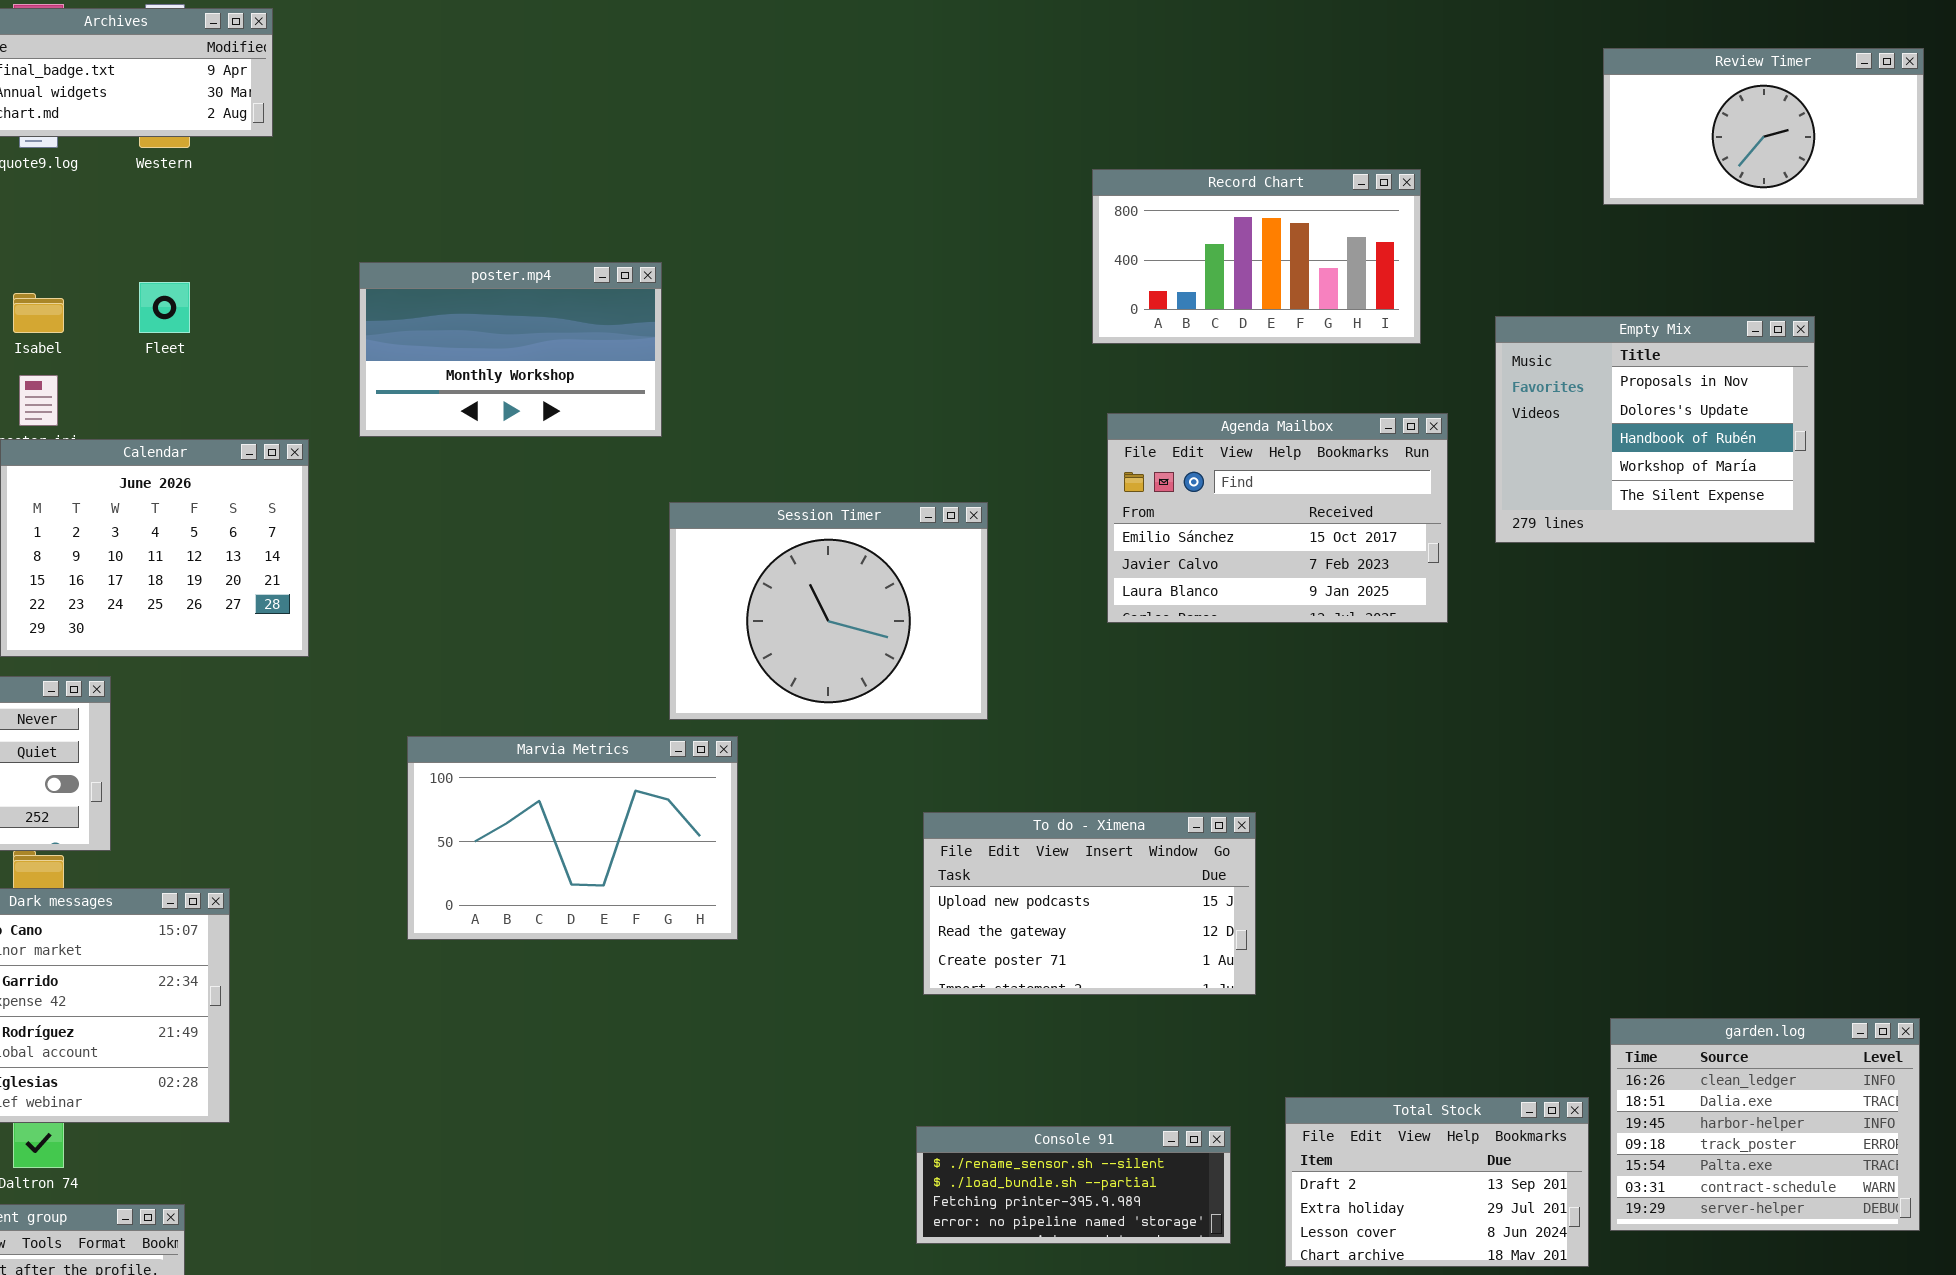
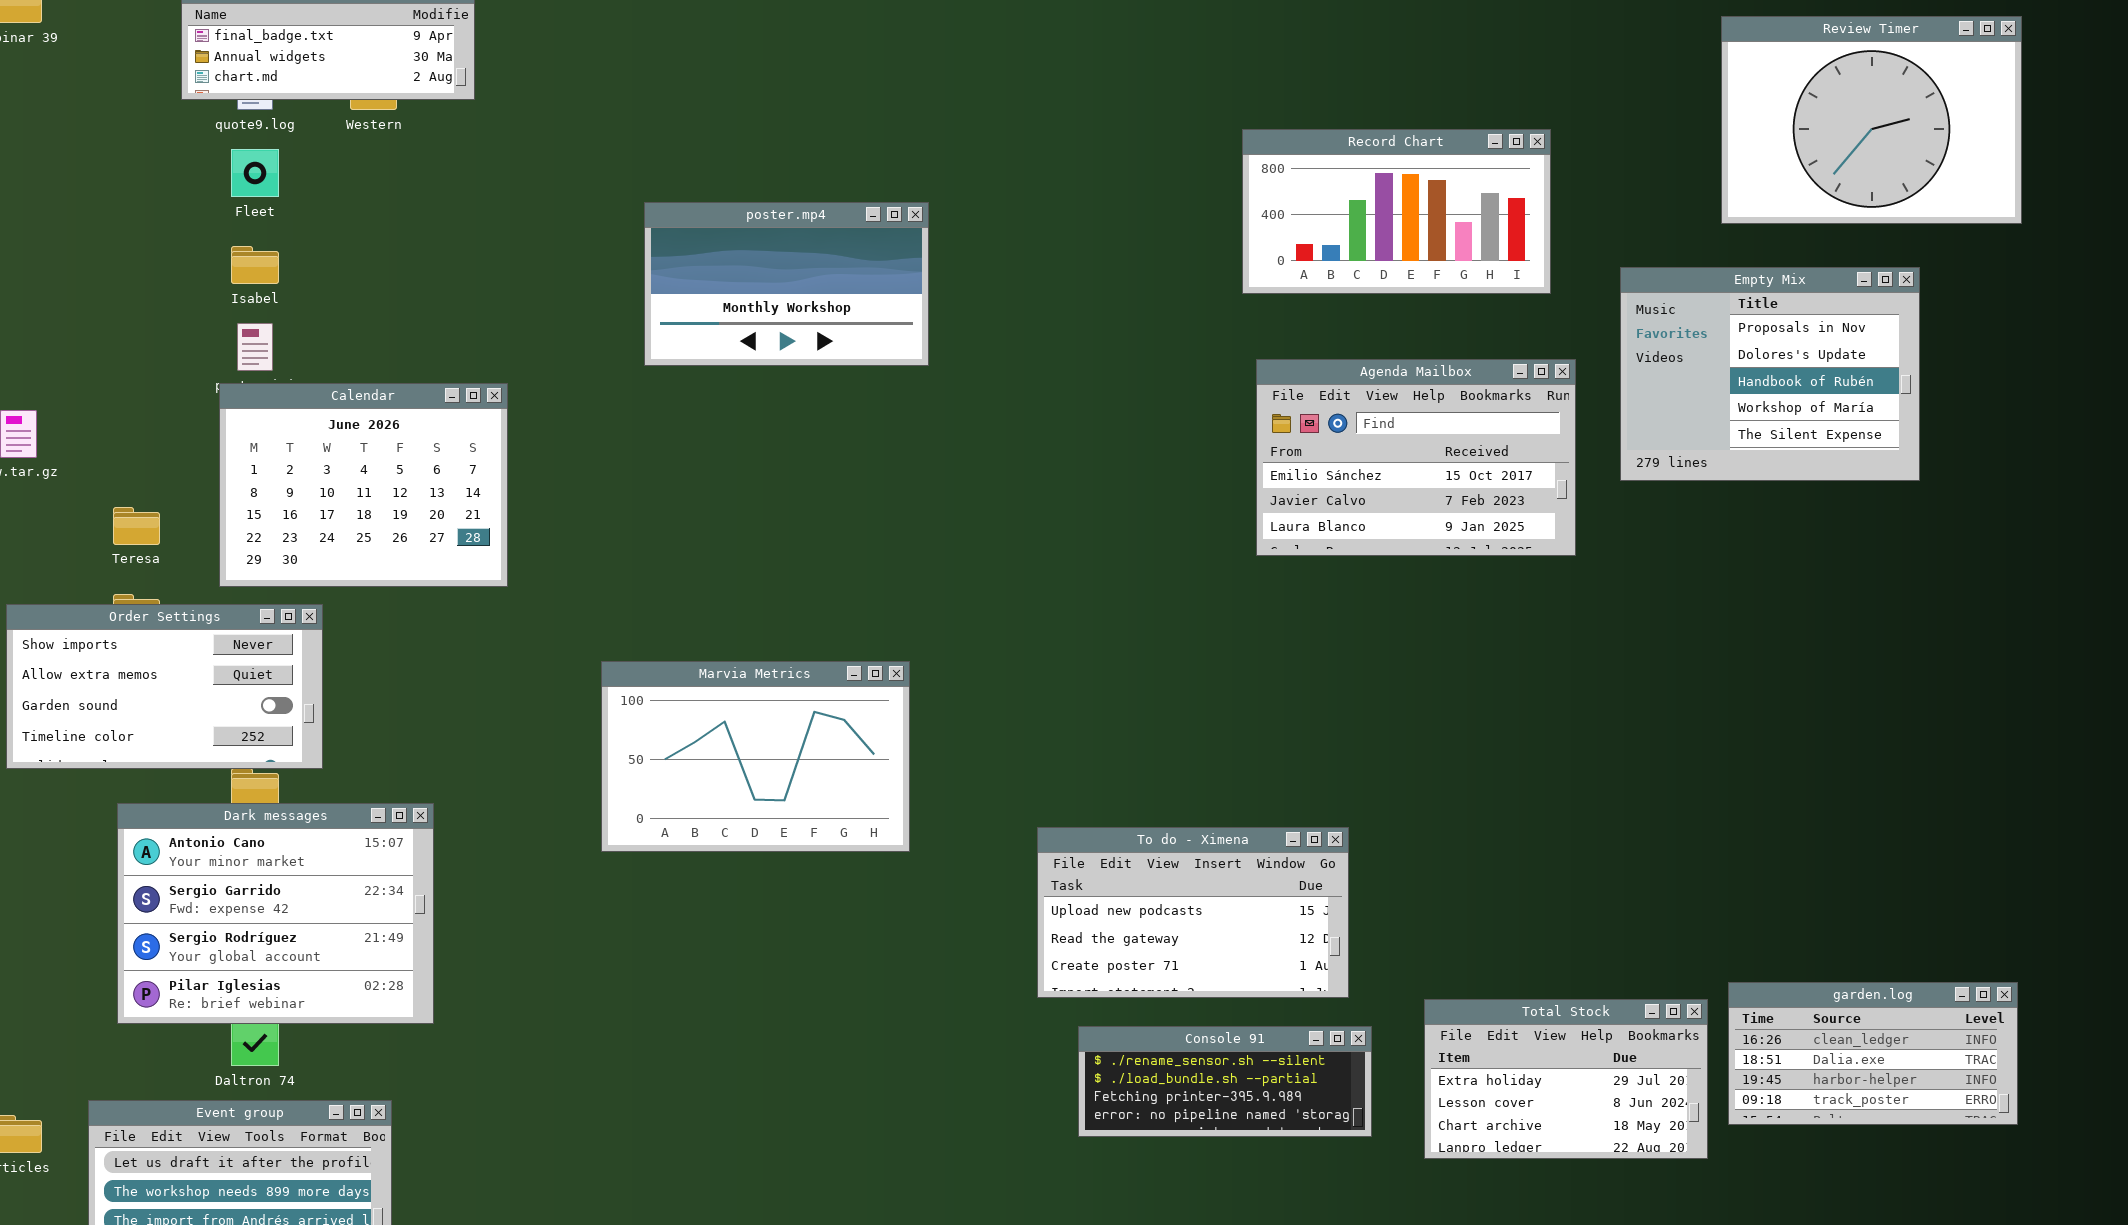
Review Timer: [1603,48,1924,205] -> [1721,16,2022,224], resized
poster.mp4: [359,262,662,437] -> [644,202,929,366], moved
Fleet: [139,282,190,333] -> [231,149,279,197], moved
Session Timer: [669,502,988,720] -> none, closed
To do - Ximena: [923,812,1256,995] -> [1037,827,1349,998], moved
garden.log: [1610,1018,1920,1231] -> [1728,982,2018,1125], resized
Total Stock: [1285,1097,1589,1267] -> [1424,999,1708,1159], scrolled down 1 row

